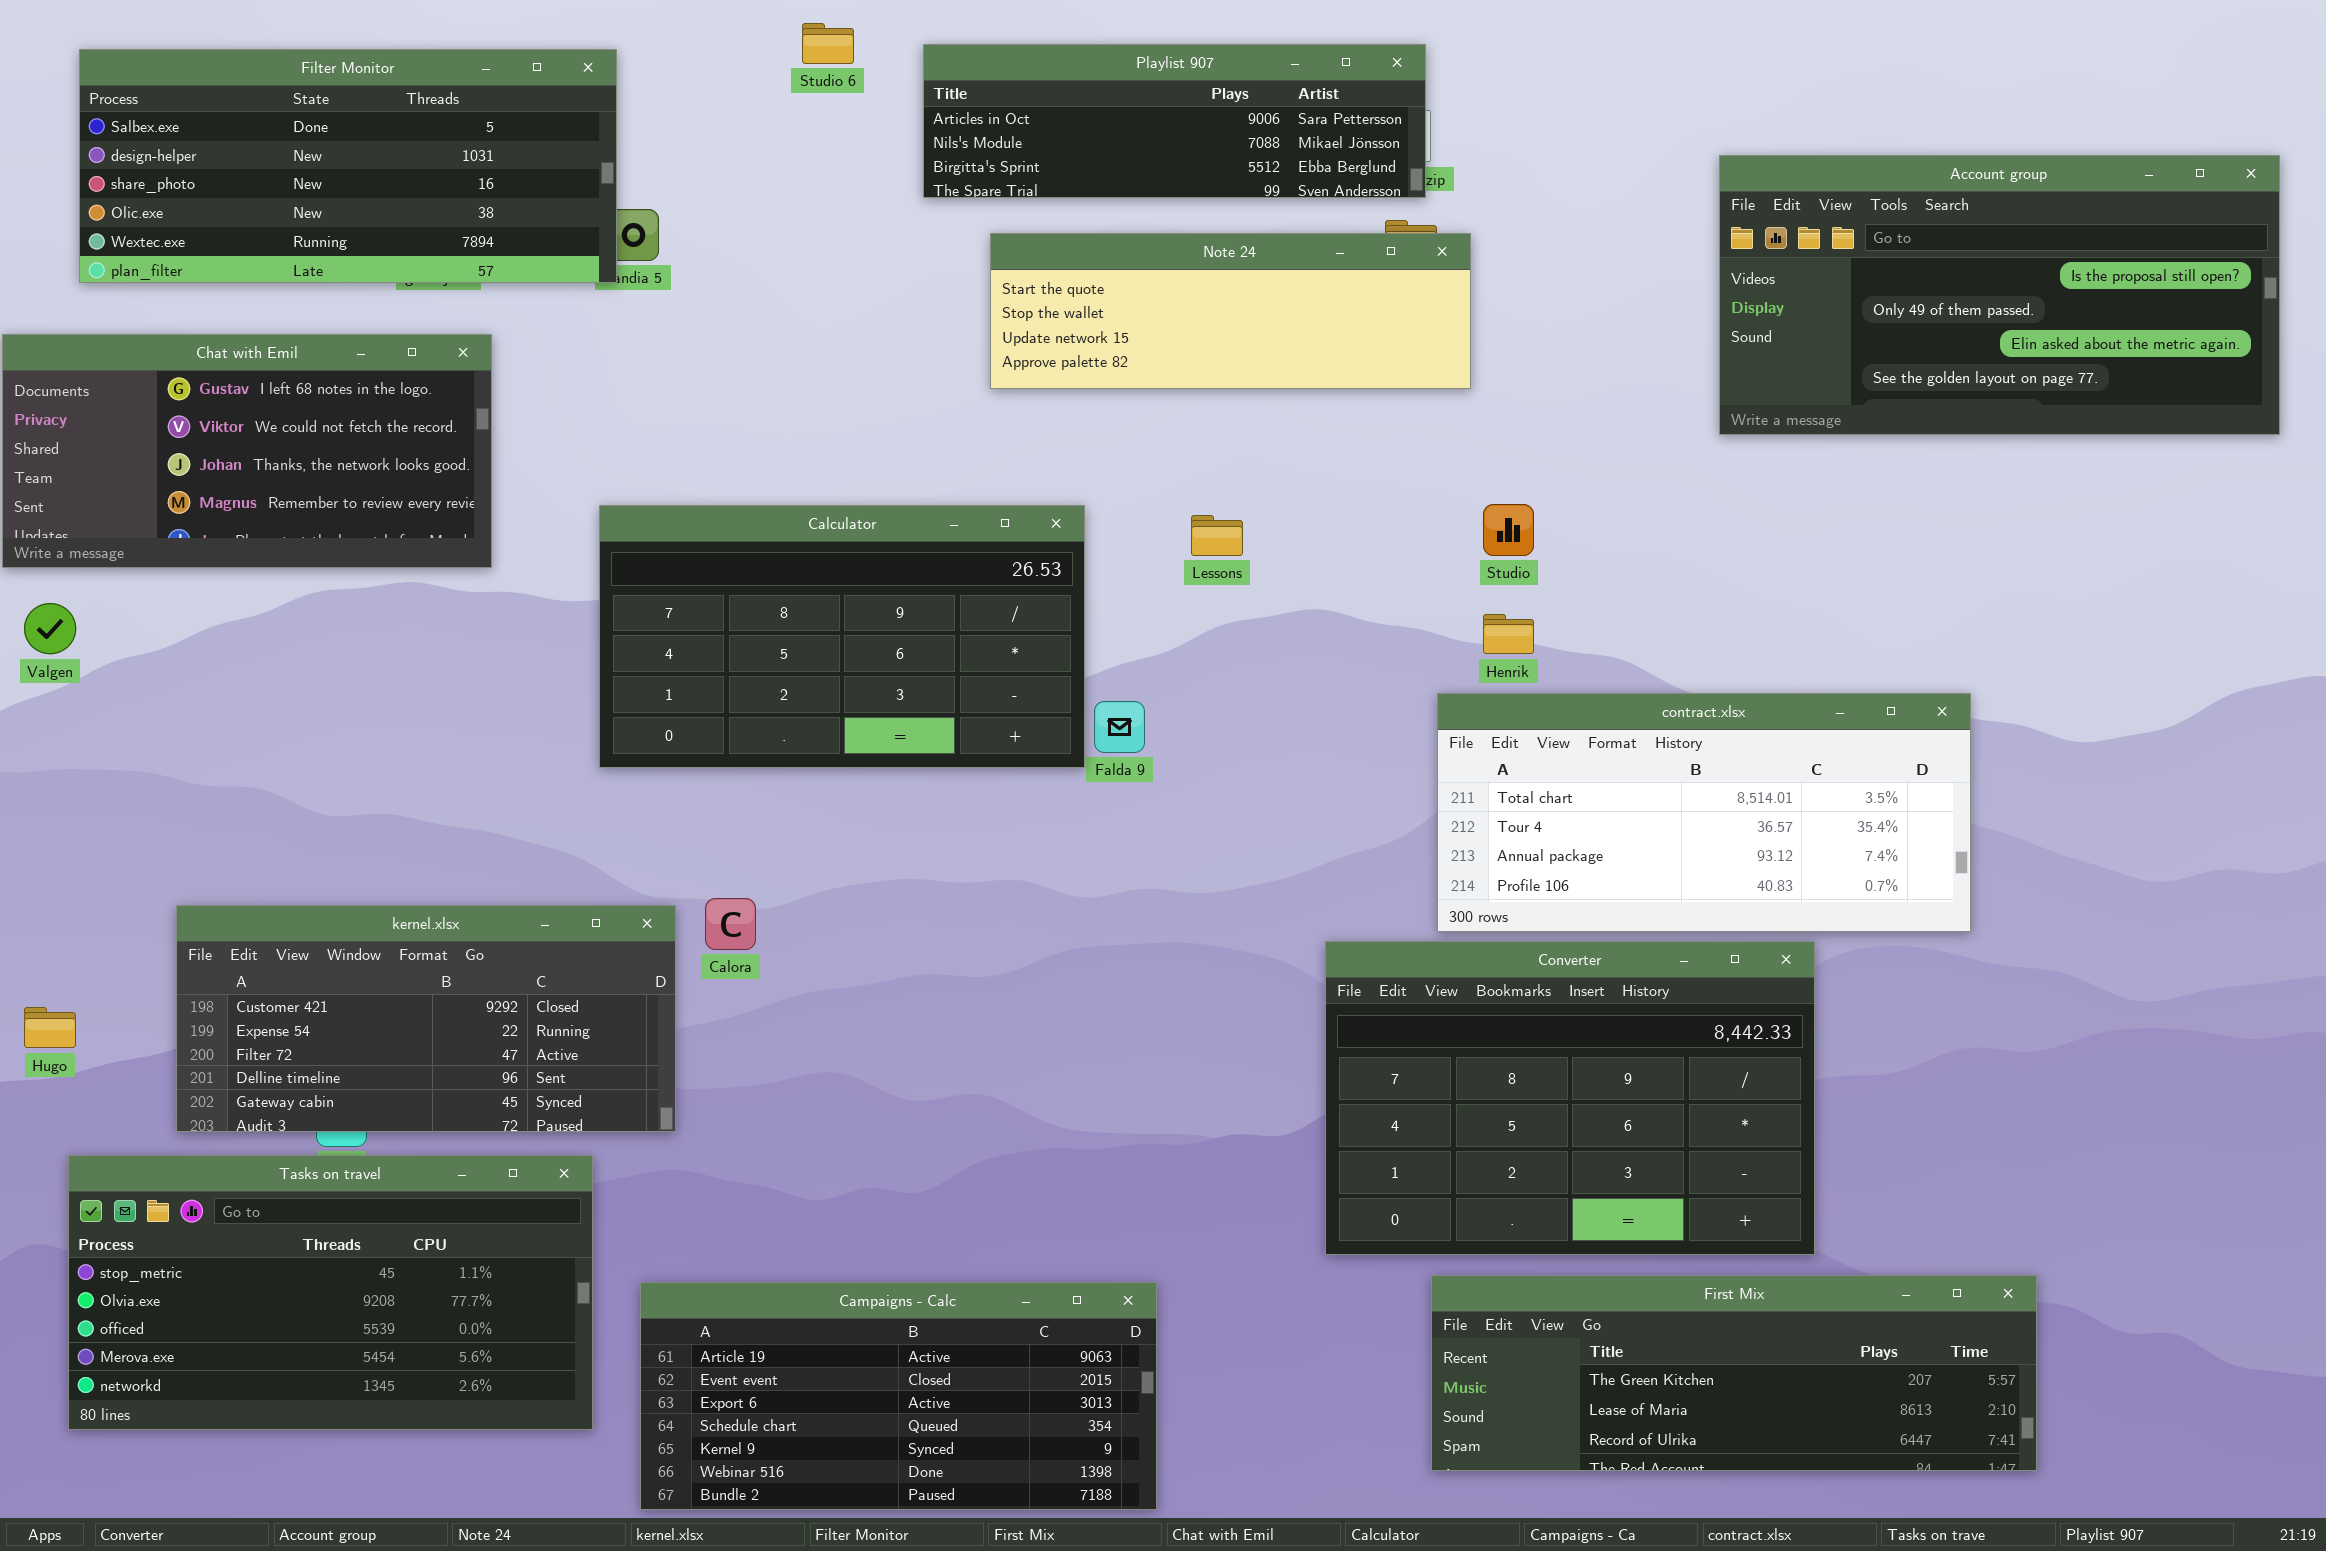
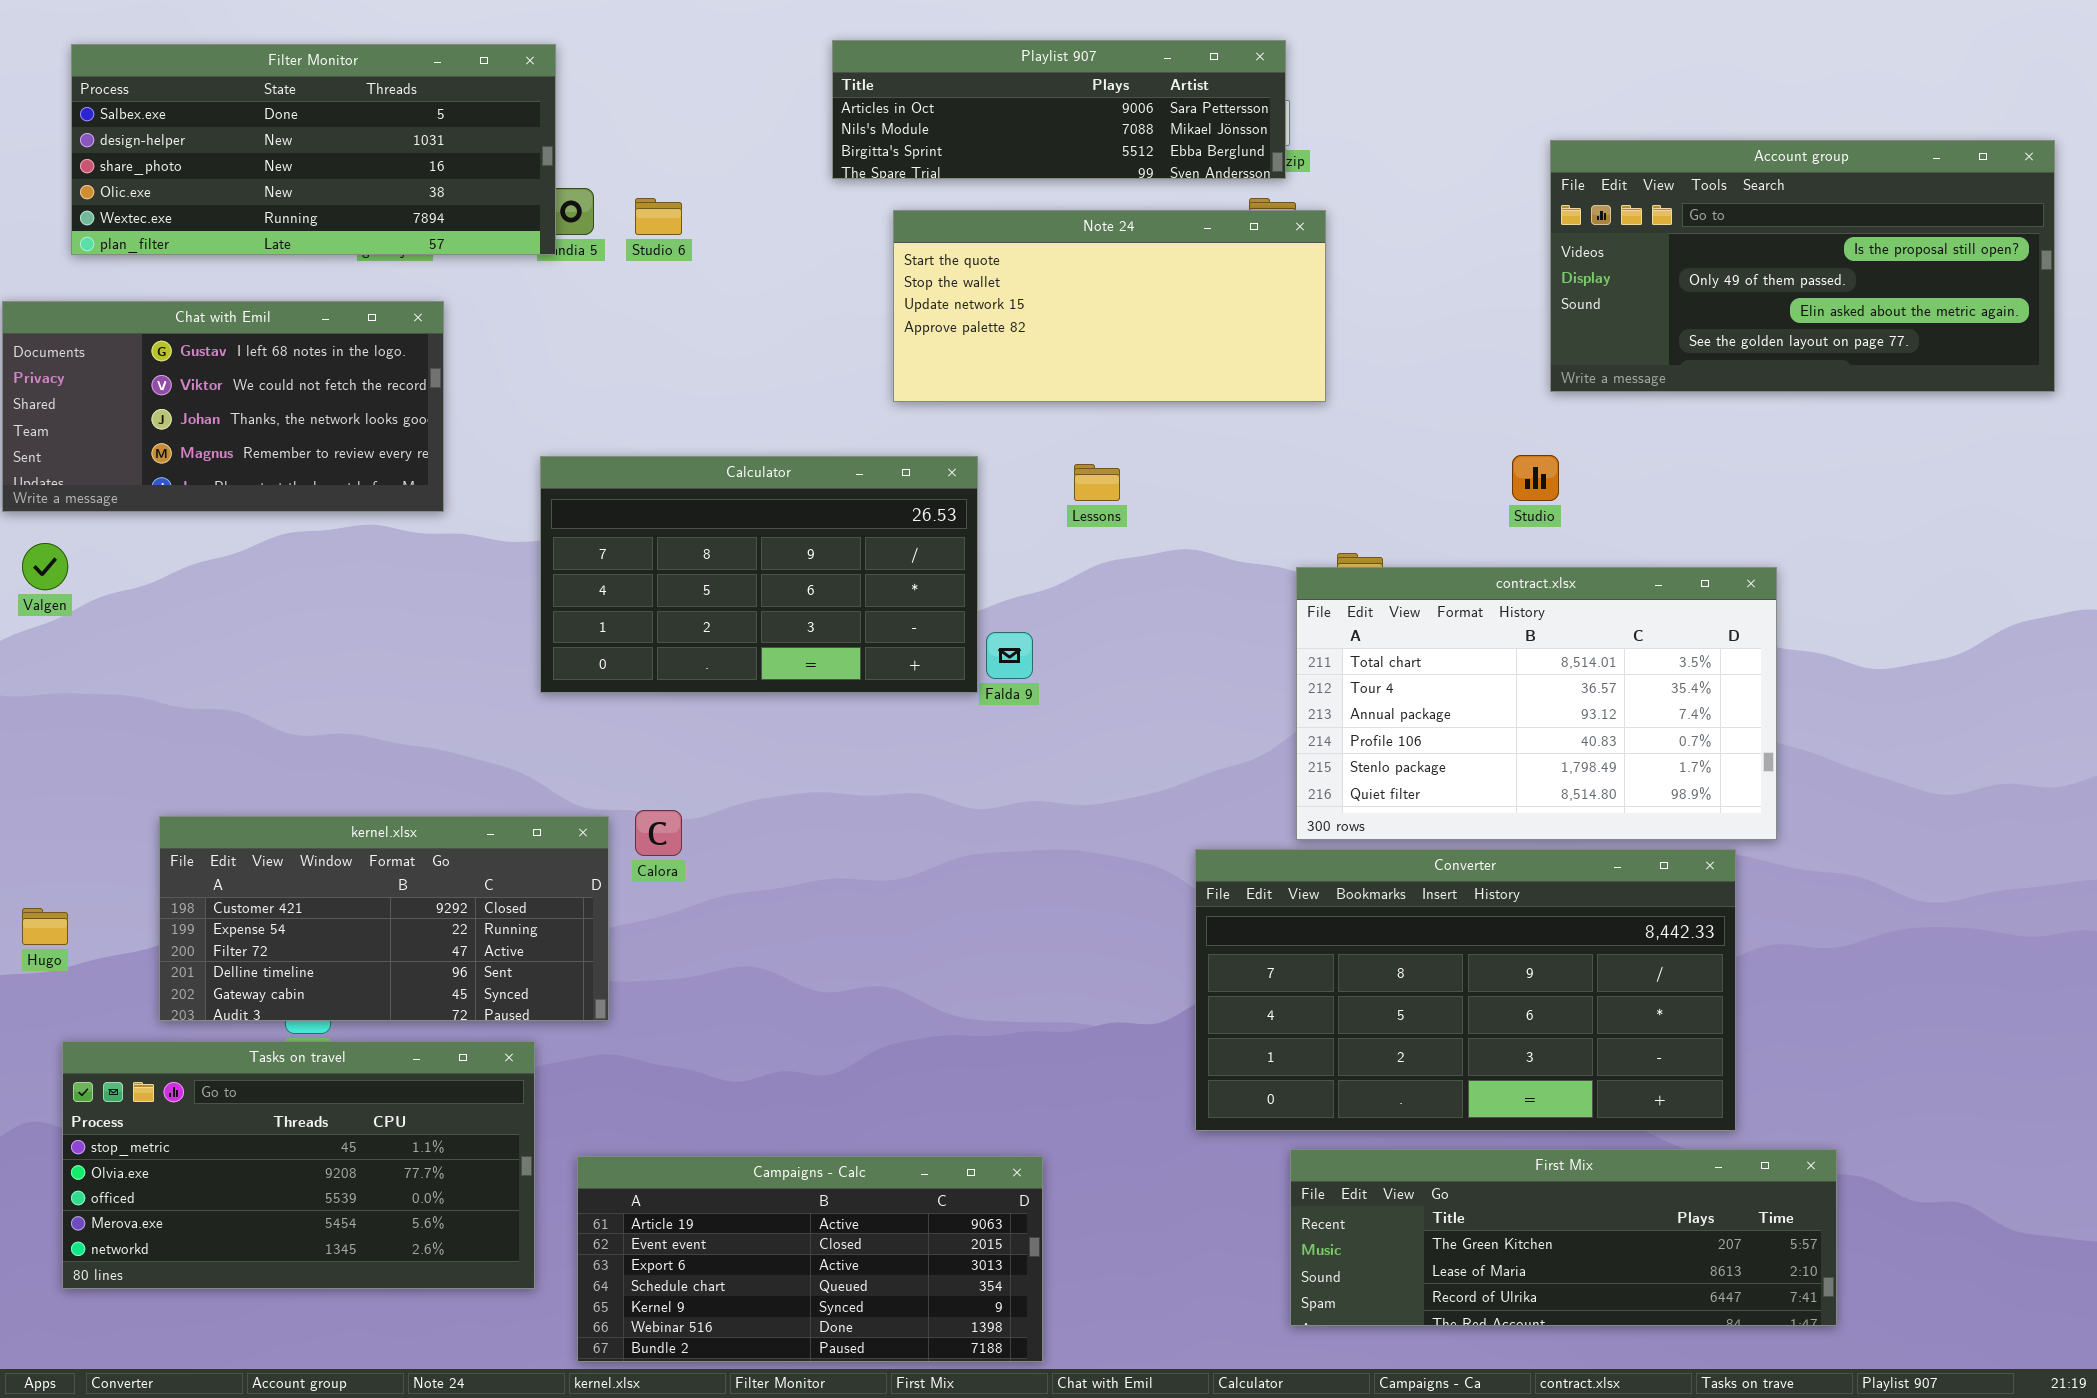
Studio 6: [802,23,854,64] -> [635,198,682,235], moved
Note 24: [990,233,1471,389] -> [893,210,1326,402], resized
Studio: [1483,504,1534,556] -> [1512,455,1559,501], moved
contract.xlsx: [1437,693,1971,932] -> [1296,567,1777,840], resized
Converter: [1325,941,1815,1255] -> [1195,849,1736,1131], resized

